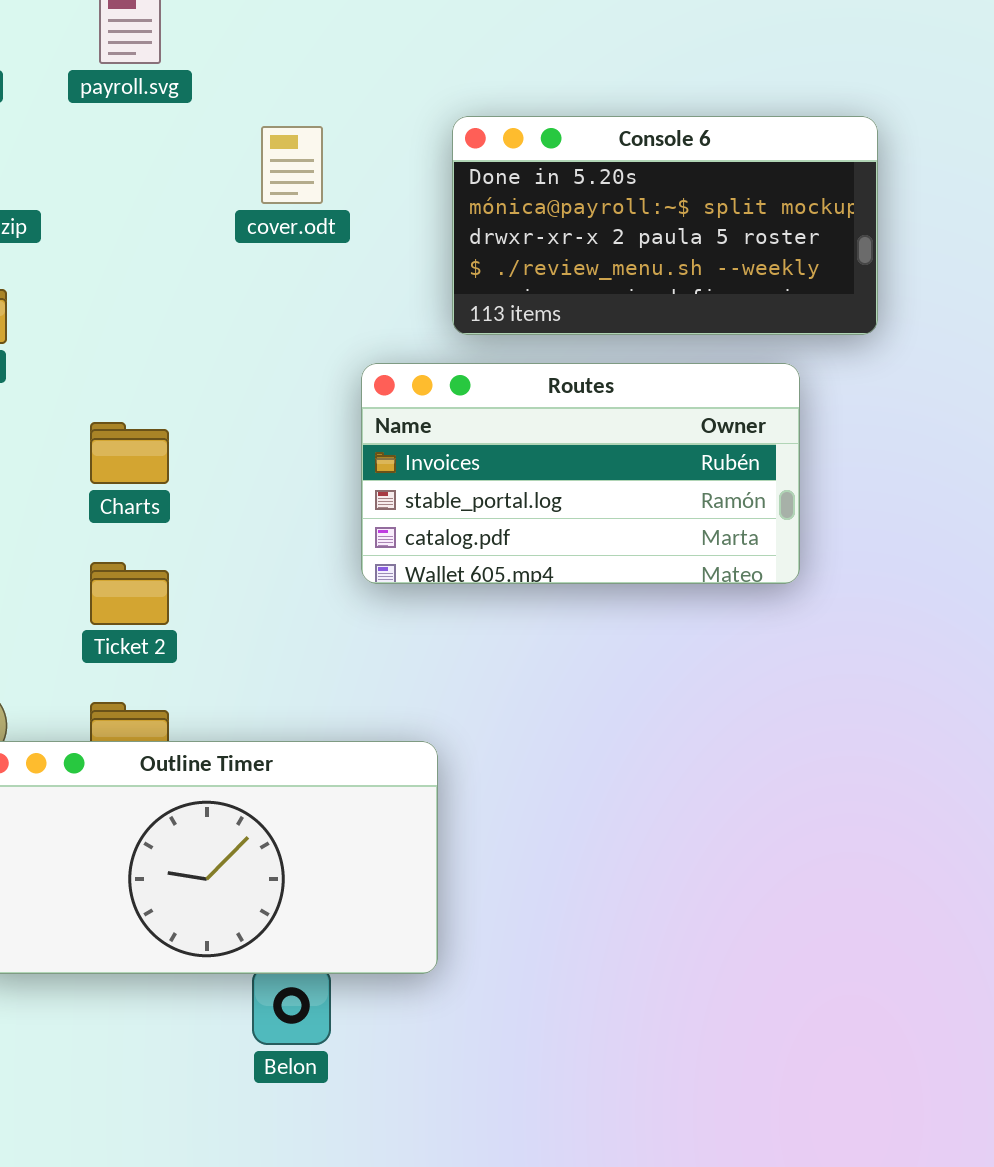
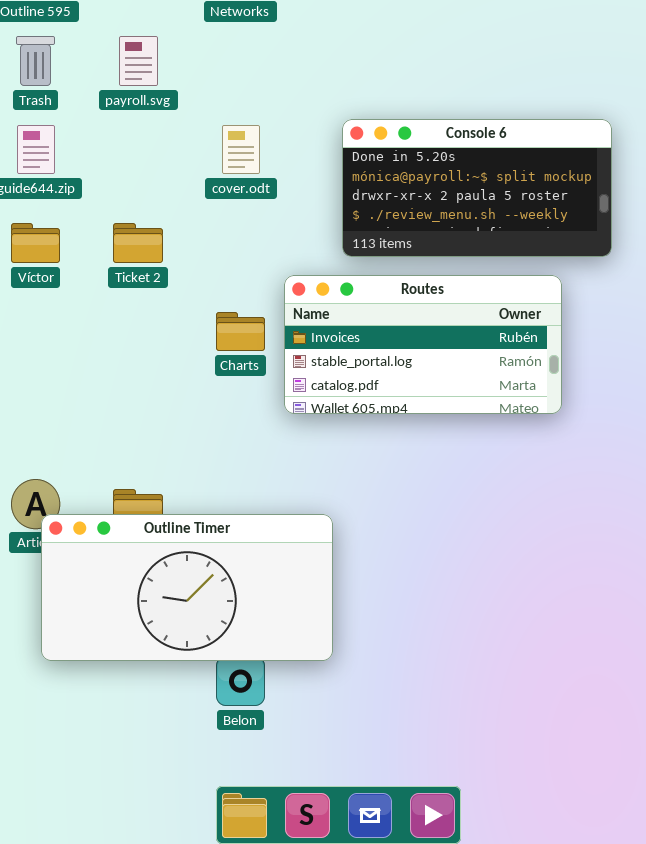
Charts: [90,422,169,484] -> [216,312,265,351], moved
Ticket 2: [90,562,169,625] -> [113,223,163,263], moved

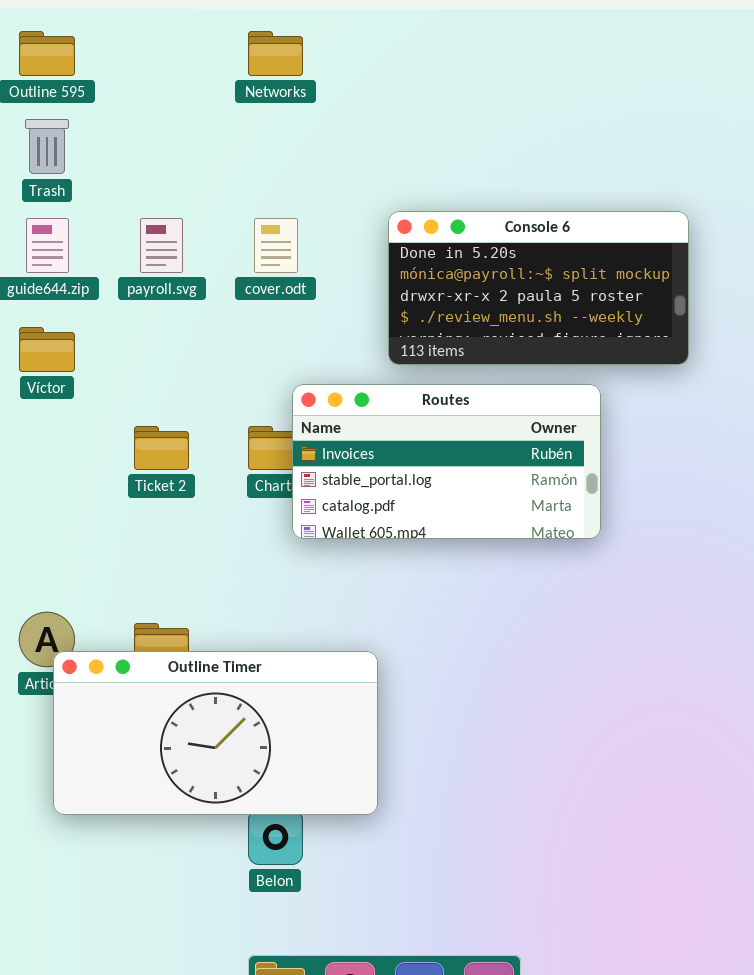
payroll.svg: [119,36,158,86] -> [140,218,183,273], moved
Ticket 2: [113,223,163,263] -> [134,426,189,470], moved
Routes: [284,275,562,414] -> [292,384,601,539], moved

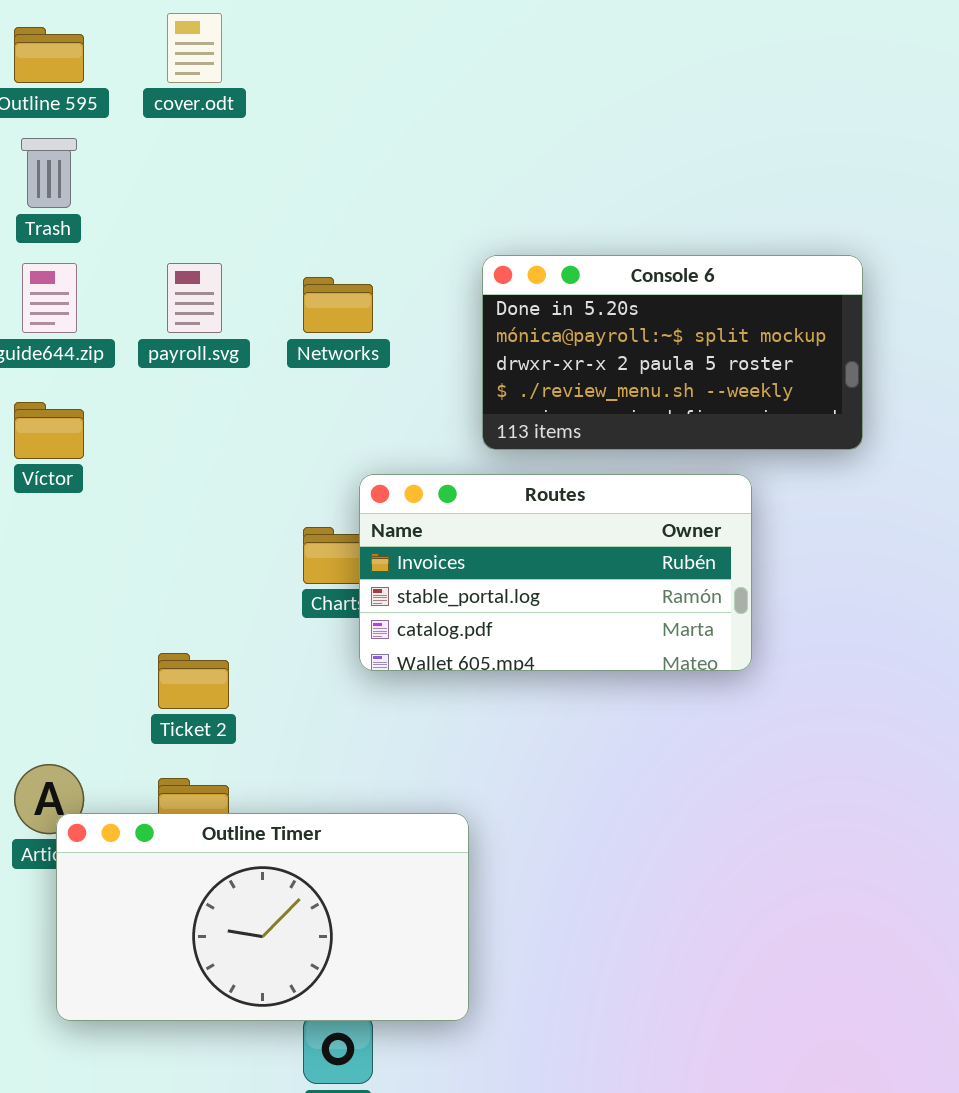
Networks: [248,31,303,76] -> [303,277,373,333], moved
cover.odt: [254,218,298,273] -> [167,13,222,83], moved
Ticket 2: [134,426,189,470] -> [158,653,229,709], moved

